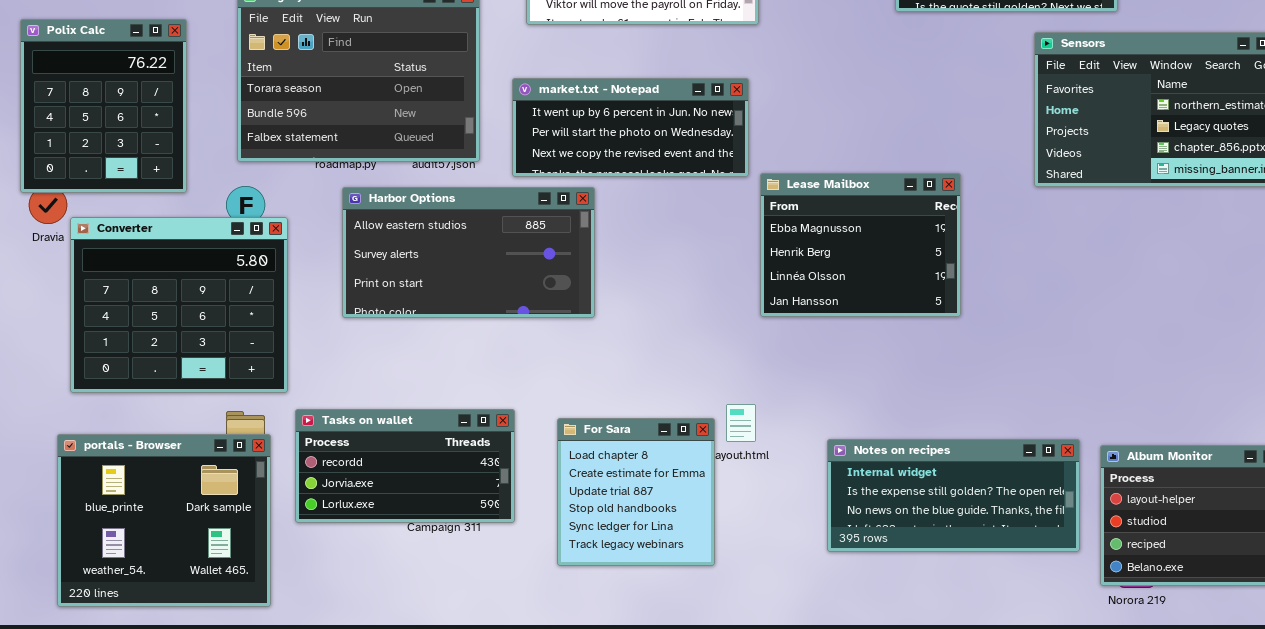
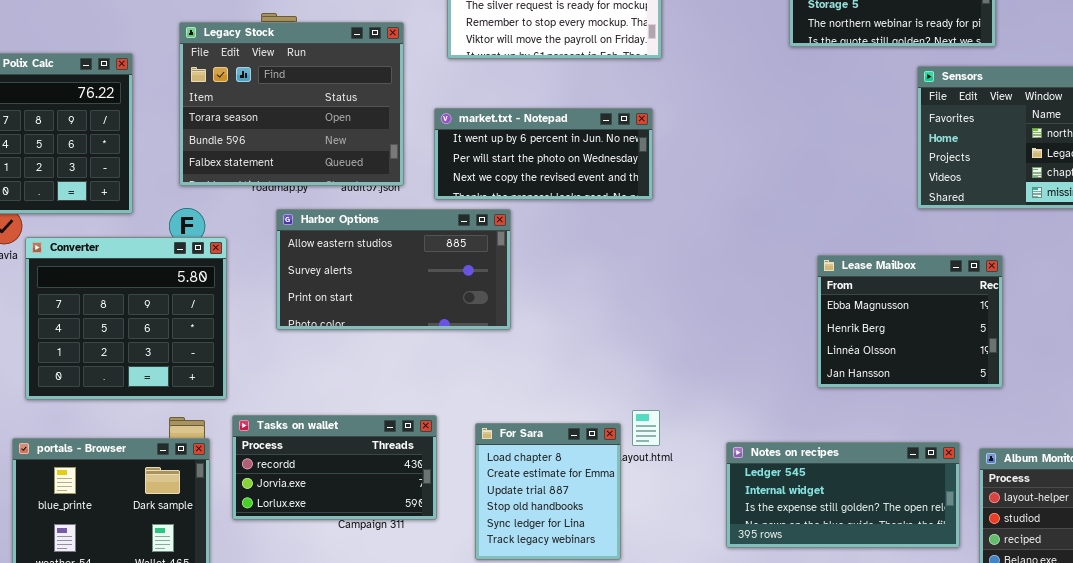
Lease Mailbox: [760,173,961,317] -> [817,255,1003,388], moved
Notes on recipes: [827,439,1080,552] -> [726,442,960,548], scrolled up 1 row

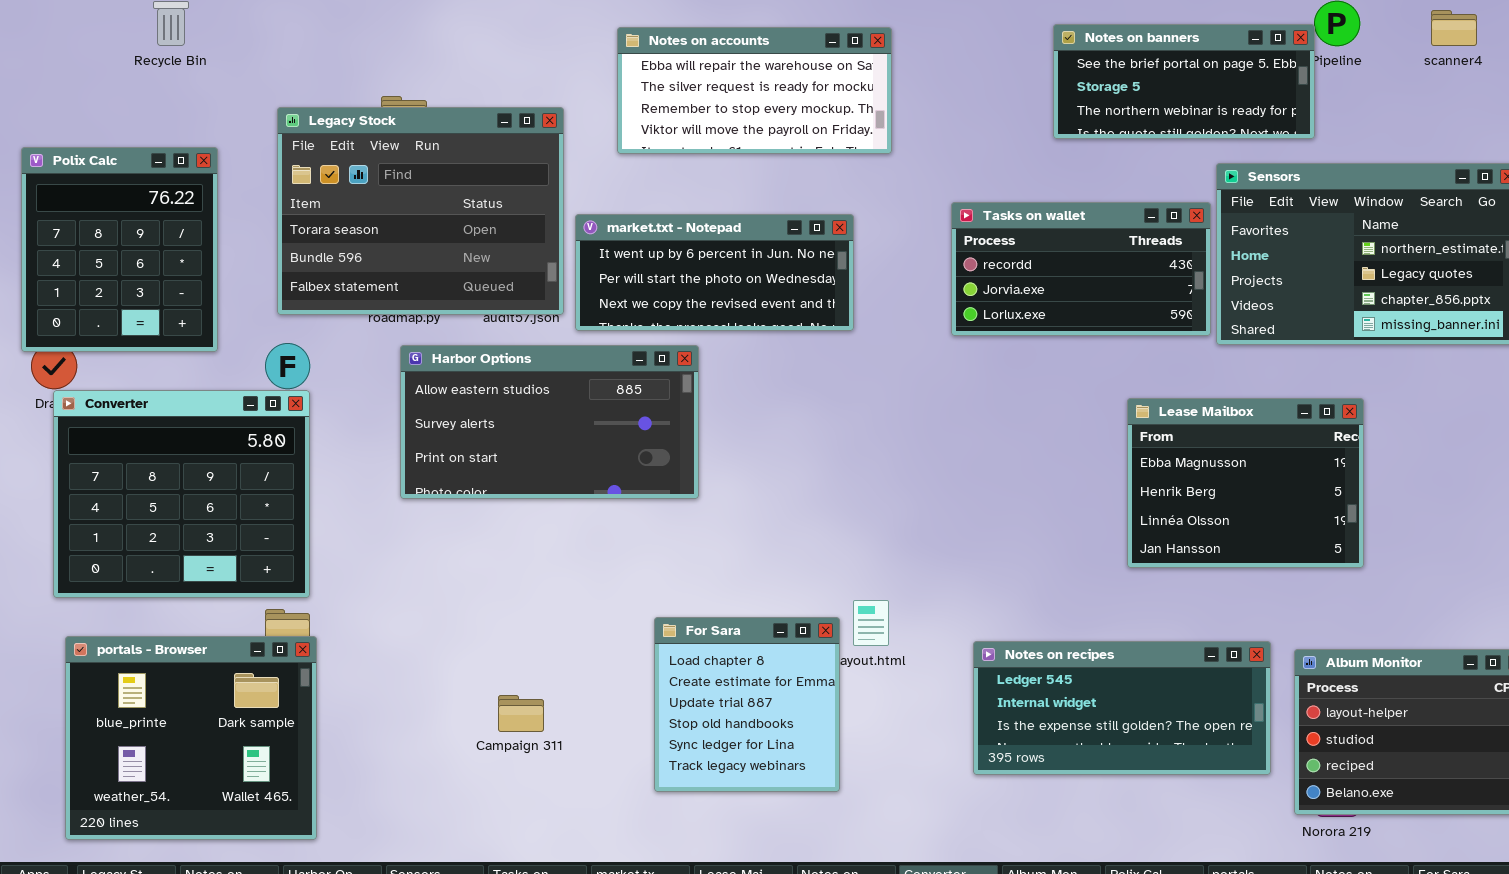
market.txt - Notepad: [434,108,653,200] -> [575,214,854,331], moved
Converter: [25,237,227,400] -> [53,390,310,598], moved
Lease Mailbox: [817,255,1003,388] -> [1127,398,1364,568], moved
Tasks on wallet: [232,415,437,520] -> [951,202,1211,336], moved

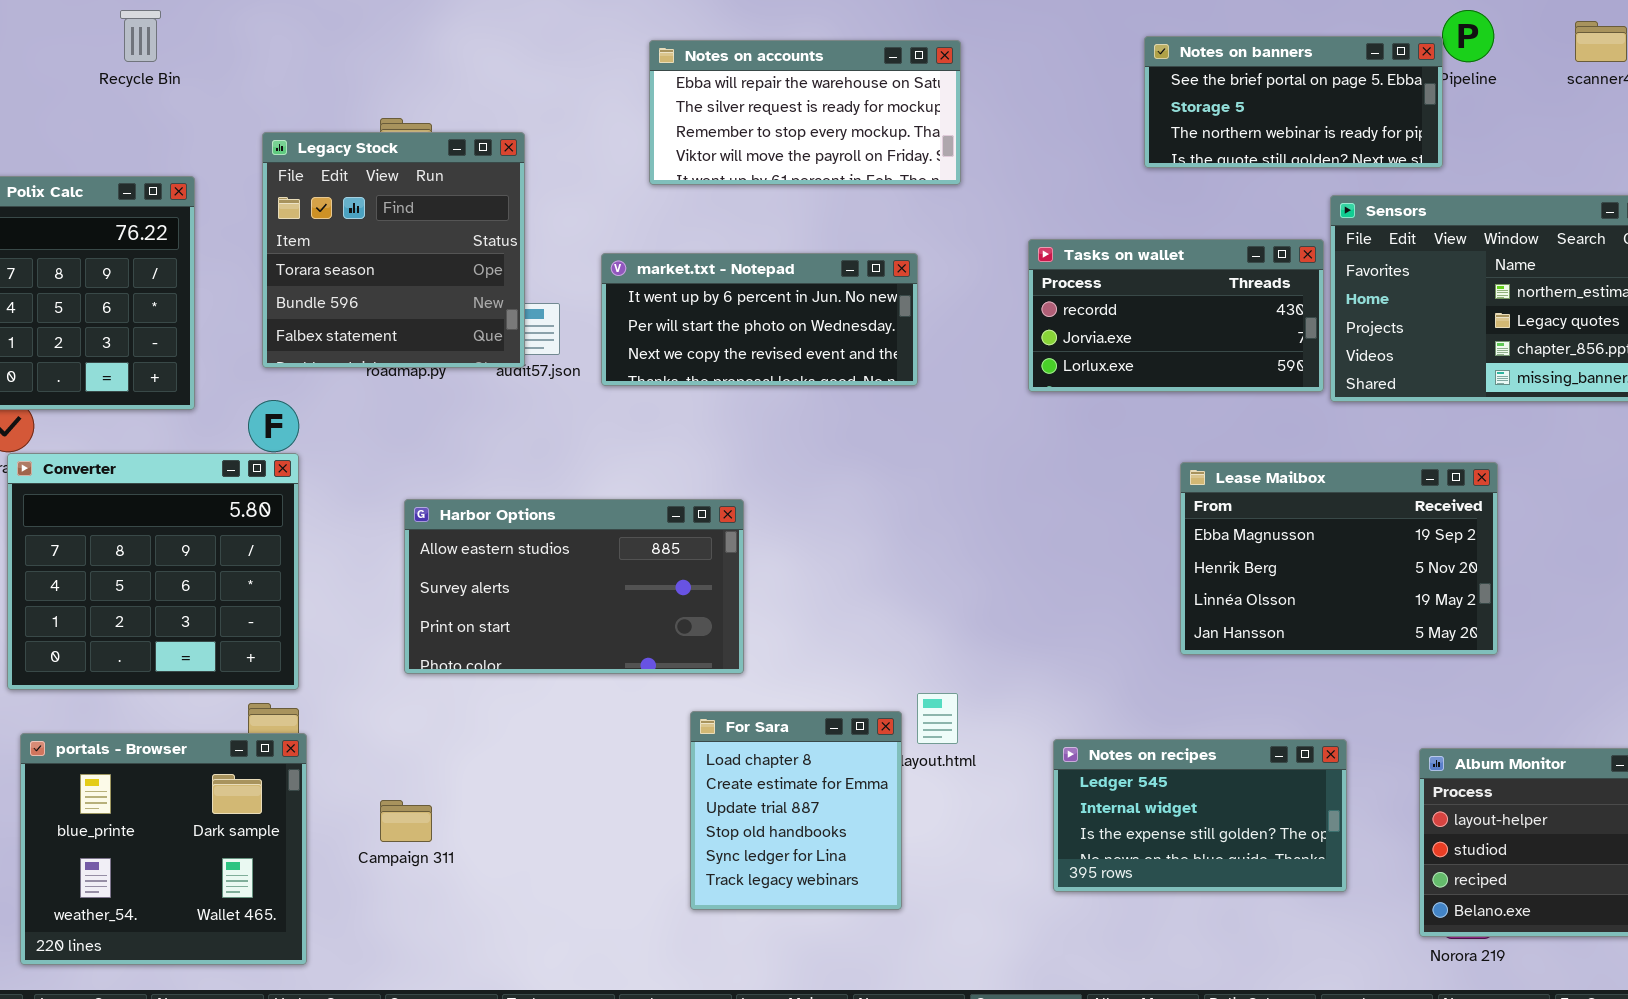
Legacy Stock: [277,107,564,315] -> [262,132,525,368], resized
Harbor Options: [400,345,699,499] -> [404,499,744,674], moved
Lease Mailbox: [1127,398,1364,568] -> [1180,462,1498,655], resized
Notes on recipes: [973,641,1271,775] -> [1053,739,1347,892], resized
Campaign 311: [498,695,544,732] -> [380,800,432,842], moved

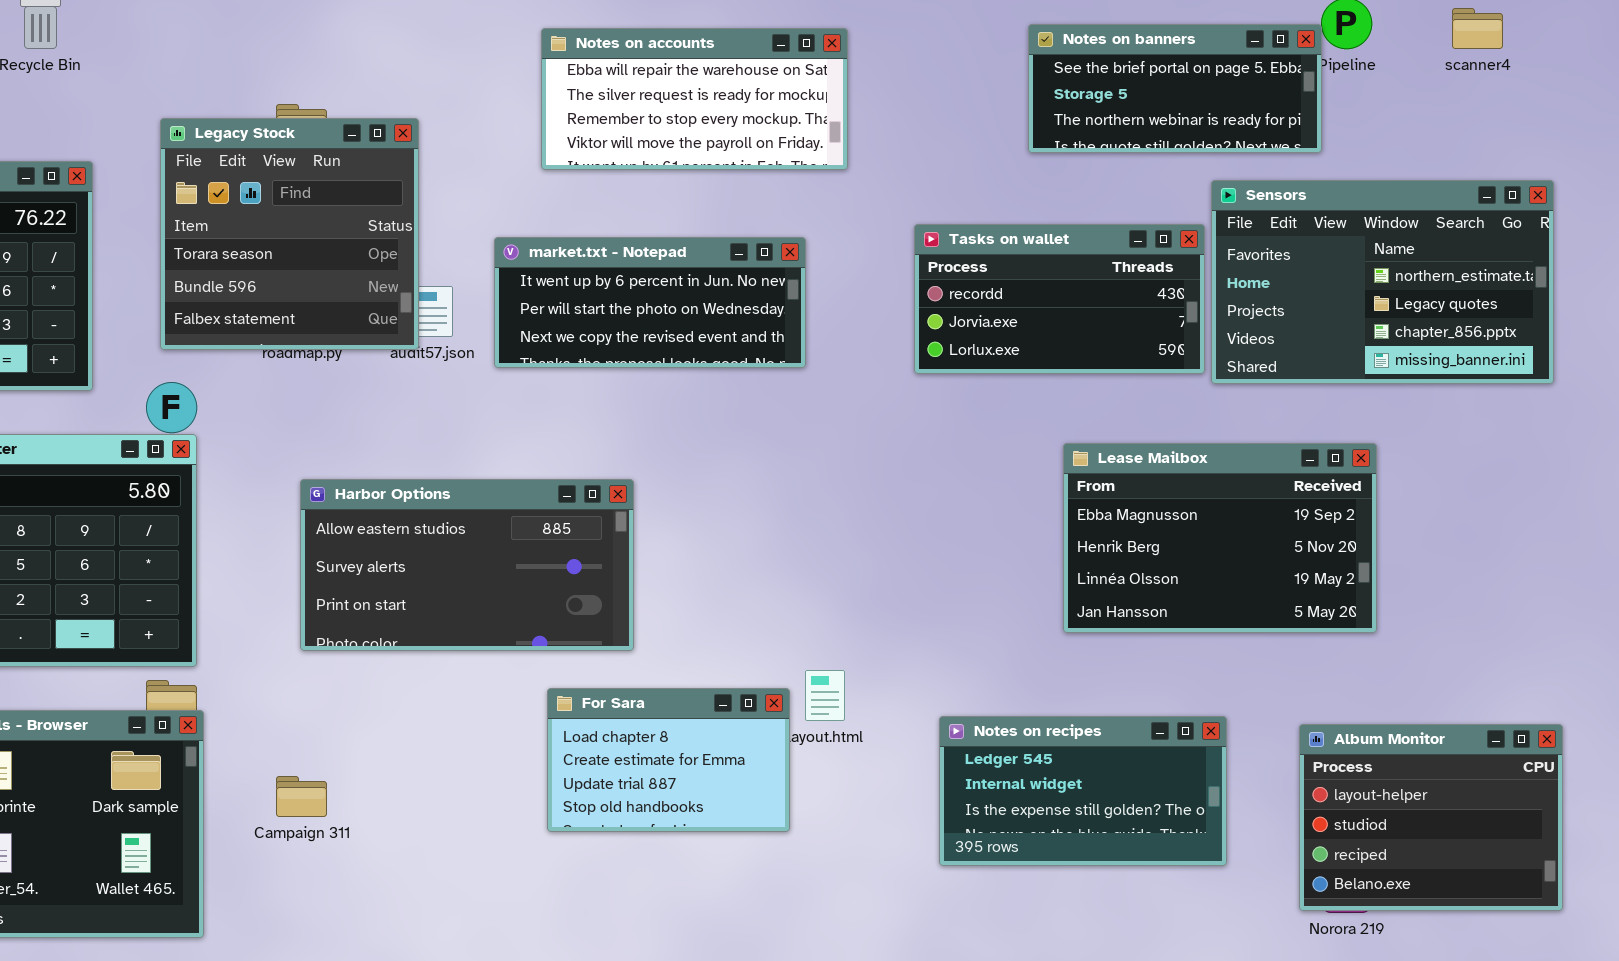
For Sara: [690,711,902,910] -> [547,688,790,832], resized

